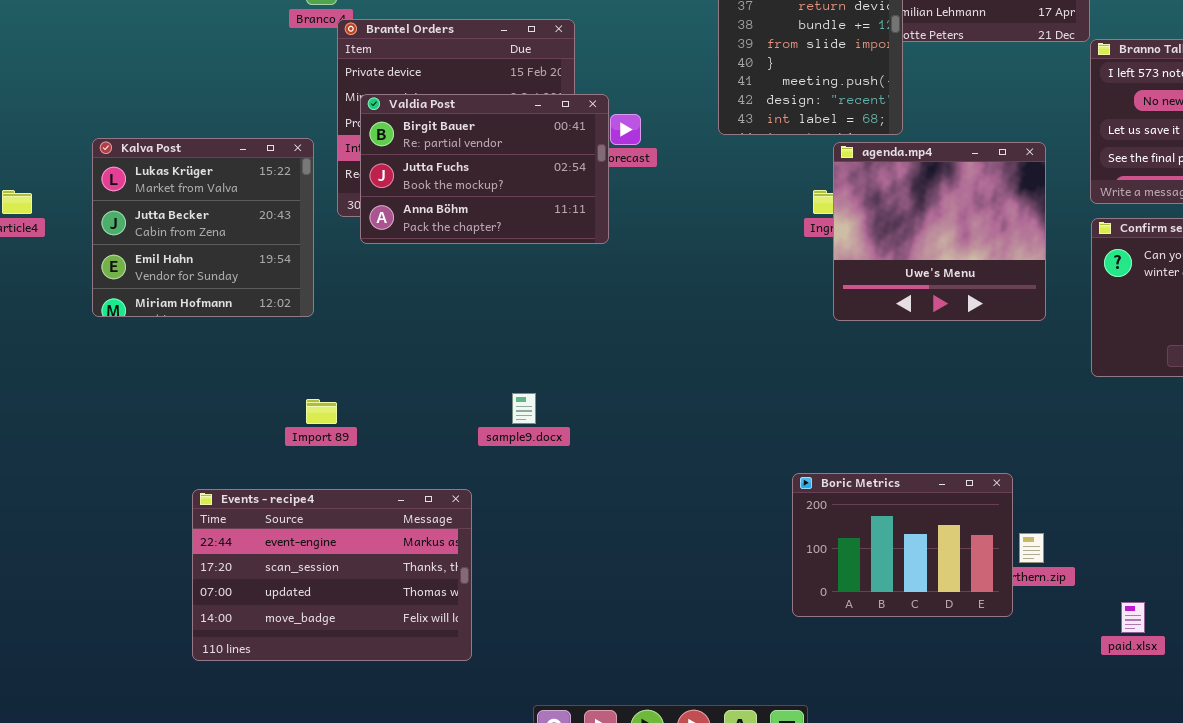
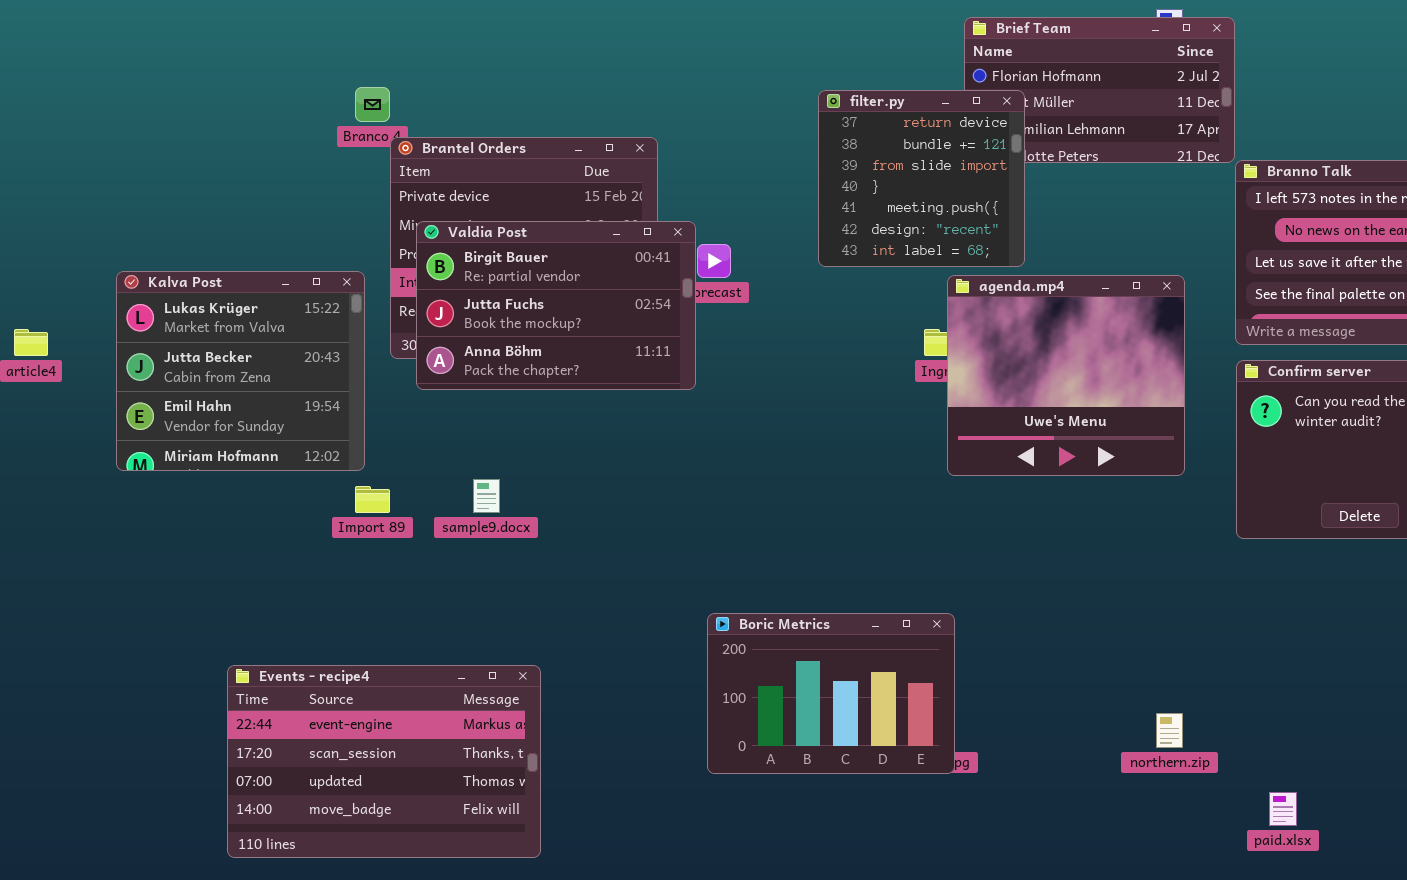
sample9.docx: [512,393,536,424] -> [473,479,500,513], moved
Import 89: [306,399,337,424] -> [355,486,390,513], moved
Boric Metrics: [792,473,1013,617] -> [707,613,955,774], moved

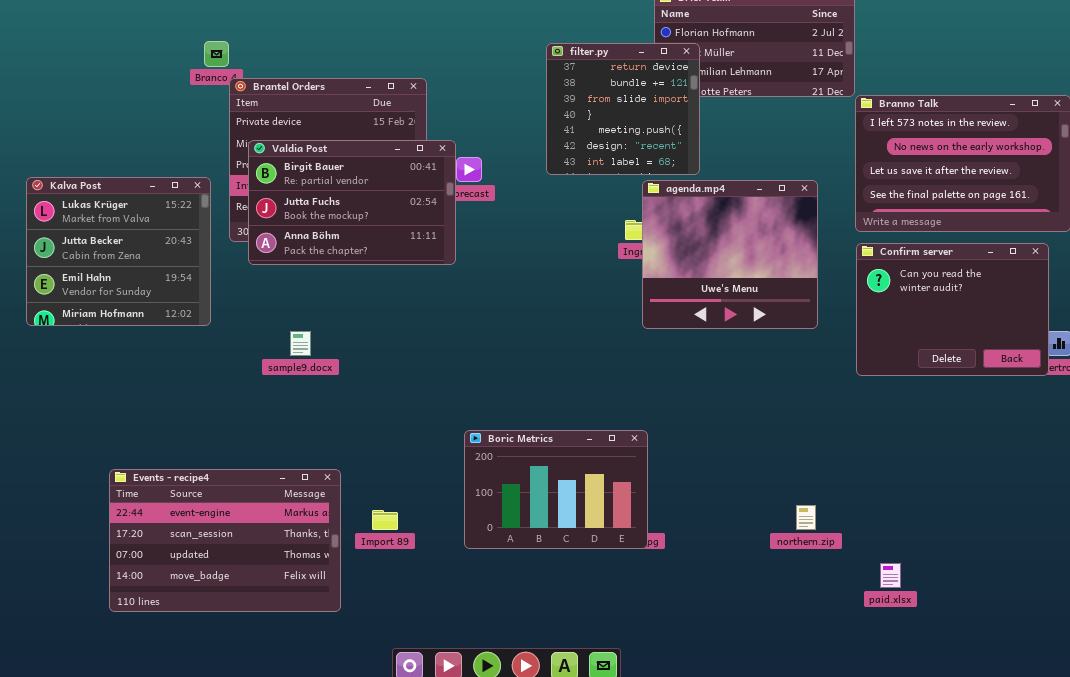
Import 89: [355,486,390,513] -> [372,510,398,530], moved

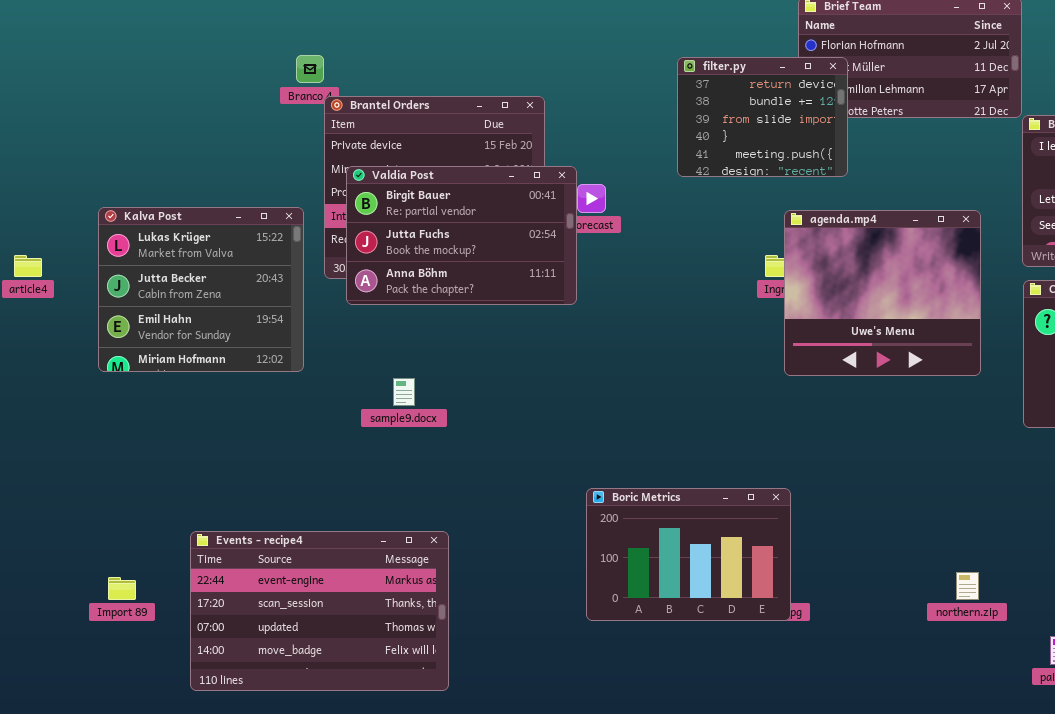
filter.py: [546,43,700,175] -> [677,57,848,177], resized
Import 89: [372,510,398,530] -> [108,577,136,600], moved

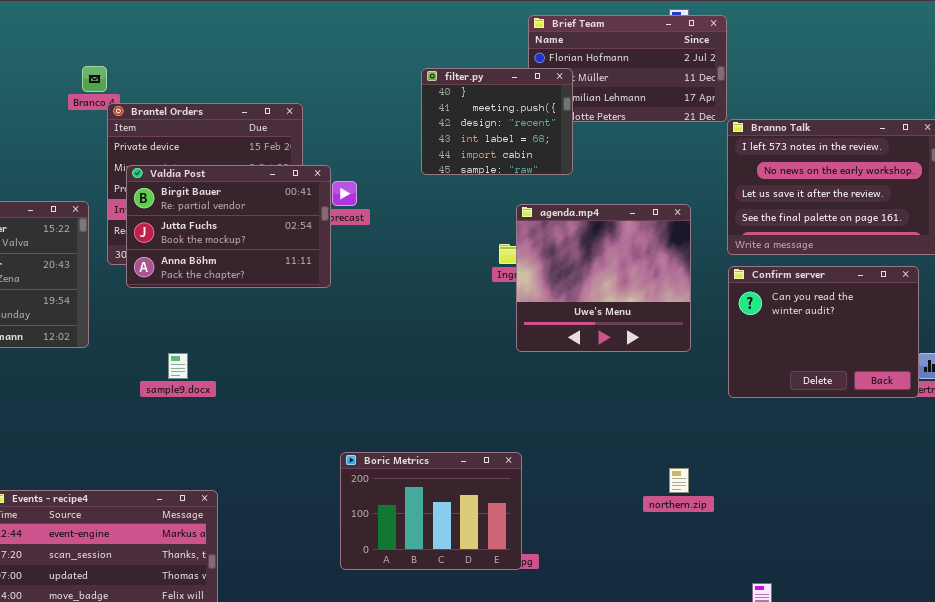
filter.py: [677,57,848,177] -> [421,68,573,175], scrolled down 3 rows
northern.zip: [956,572,979,600] -> [669,468,689,493], moved

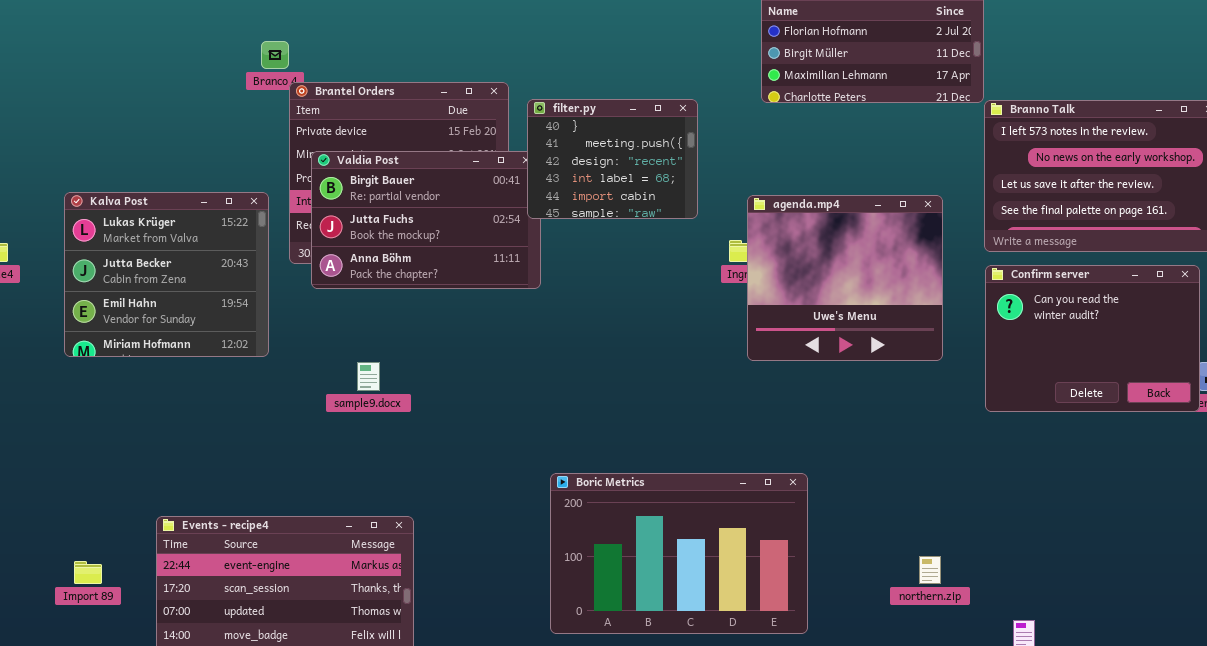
filter.py: [421,68,573,175] -> [527,99,698,219], moved
Boric Metrics: [340,452,522,570] -> [550,473,808,634], resized
northern.zip: [669,468,689,493] -> [919,556,941,584], moved

